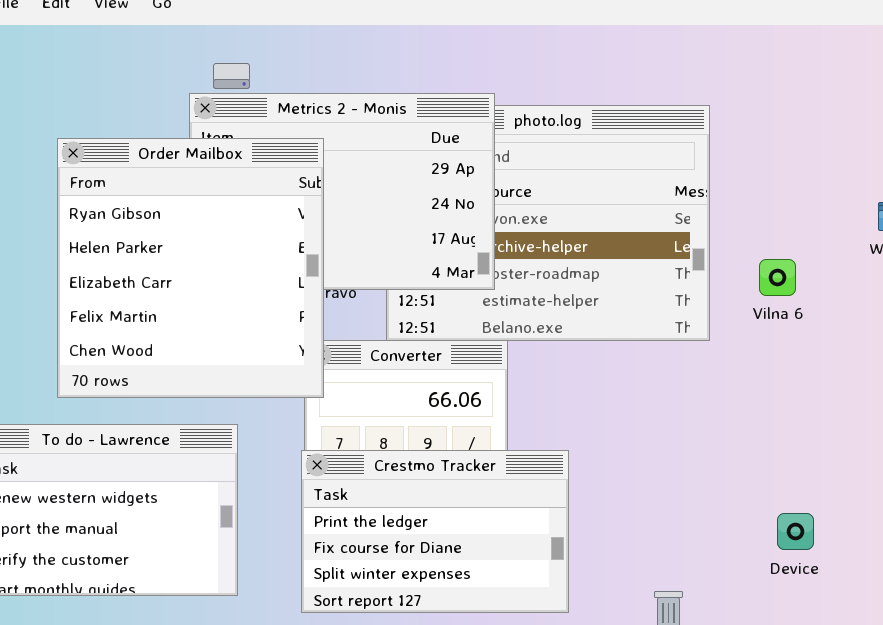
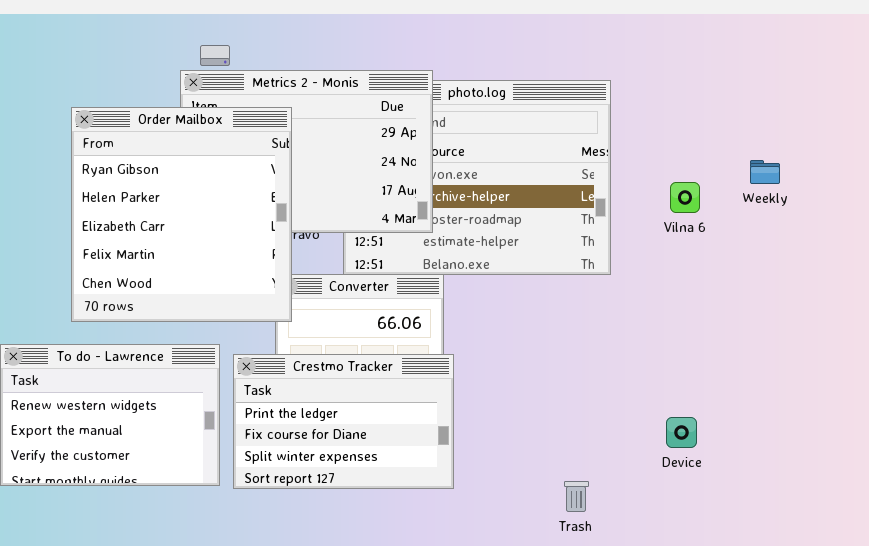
Vilna 6: [759,259,796,296] -> [670,182,700,213], moved
Crestmo Tracker: [301,450,569,613] -> [233,354,454,489], moved

